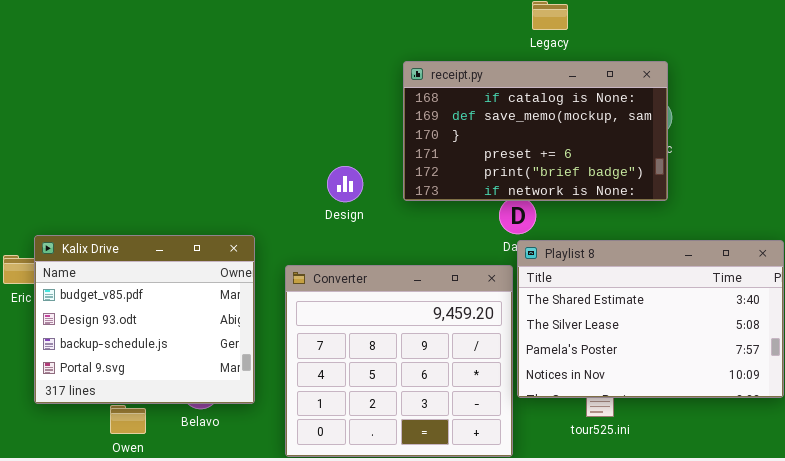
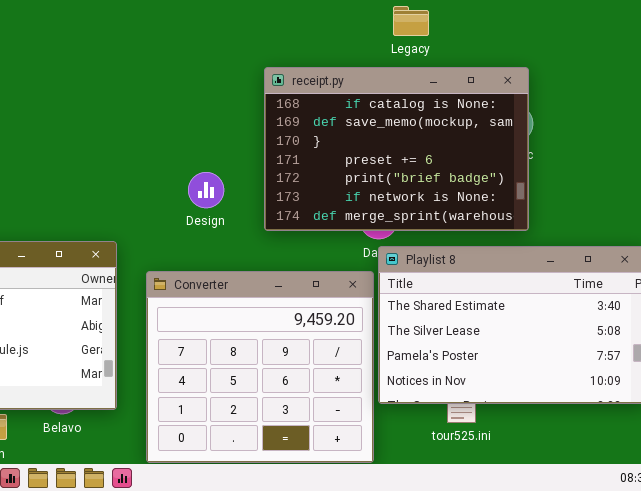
receipt.py: [403,61,668,201] -> [264,67,529,231], resized

